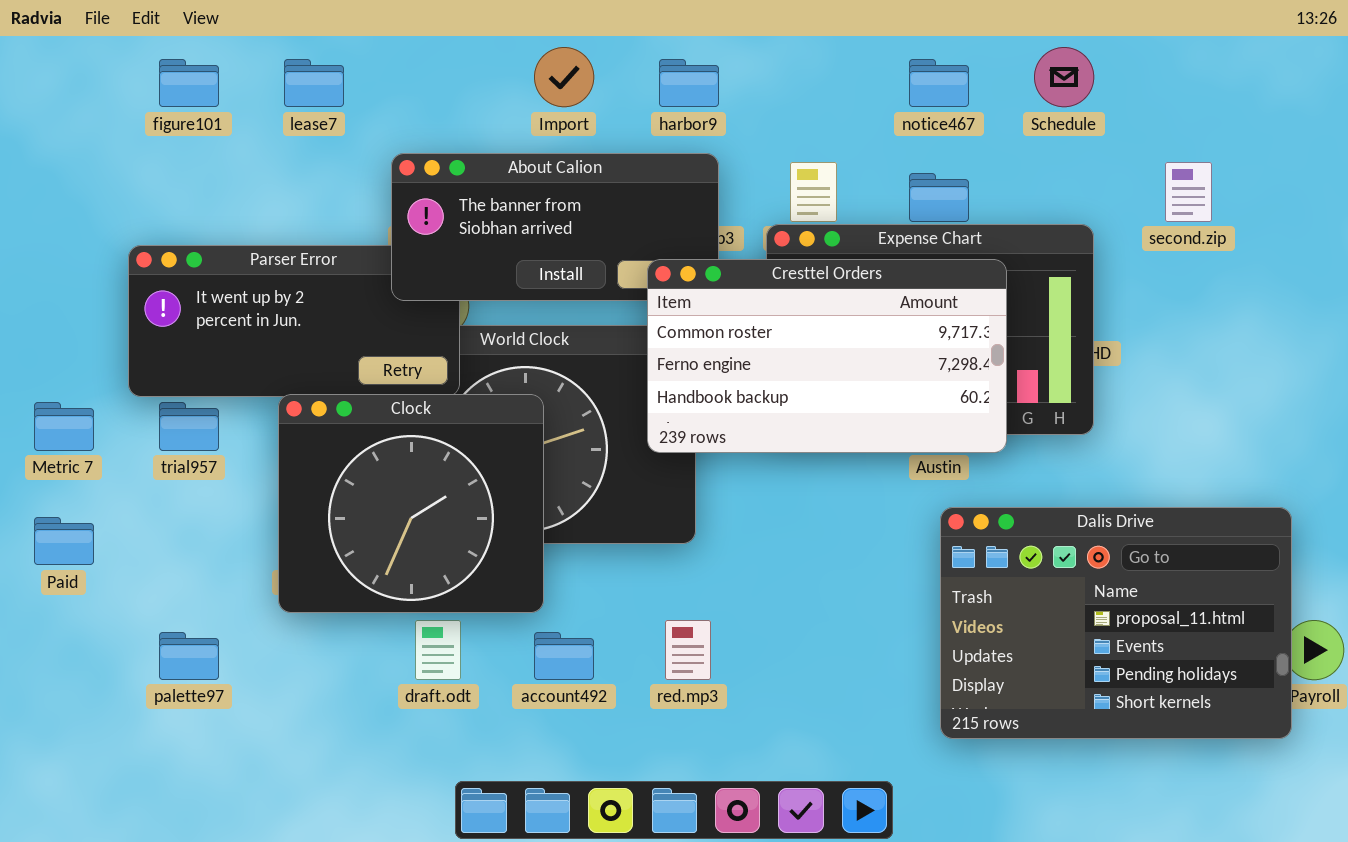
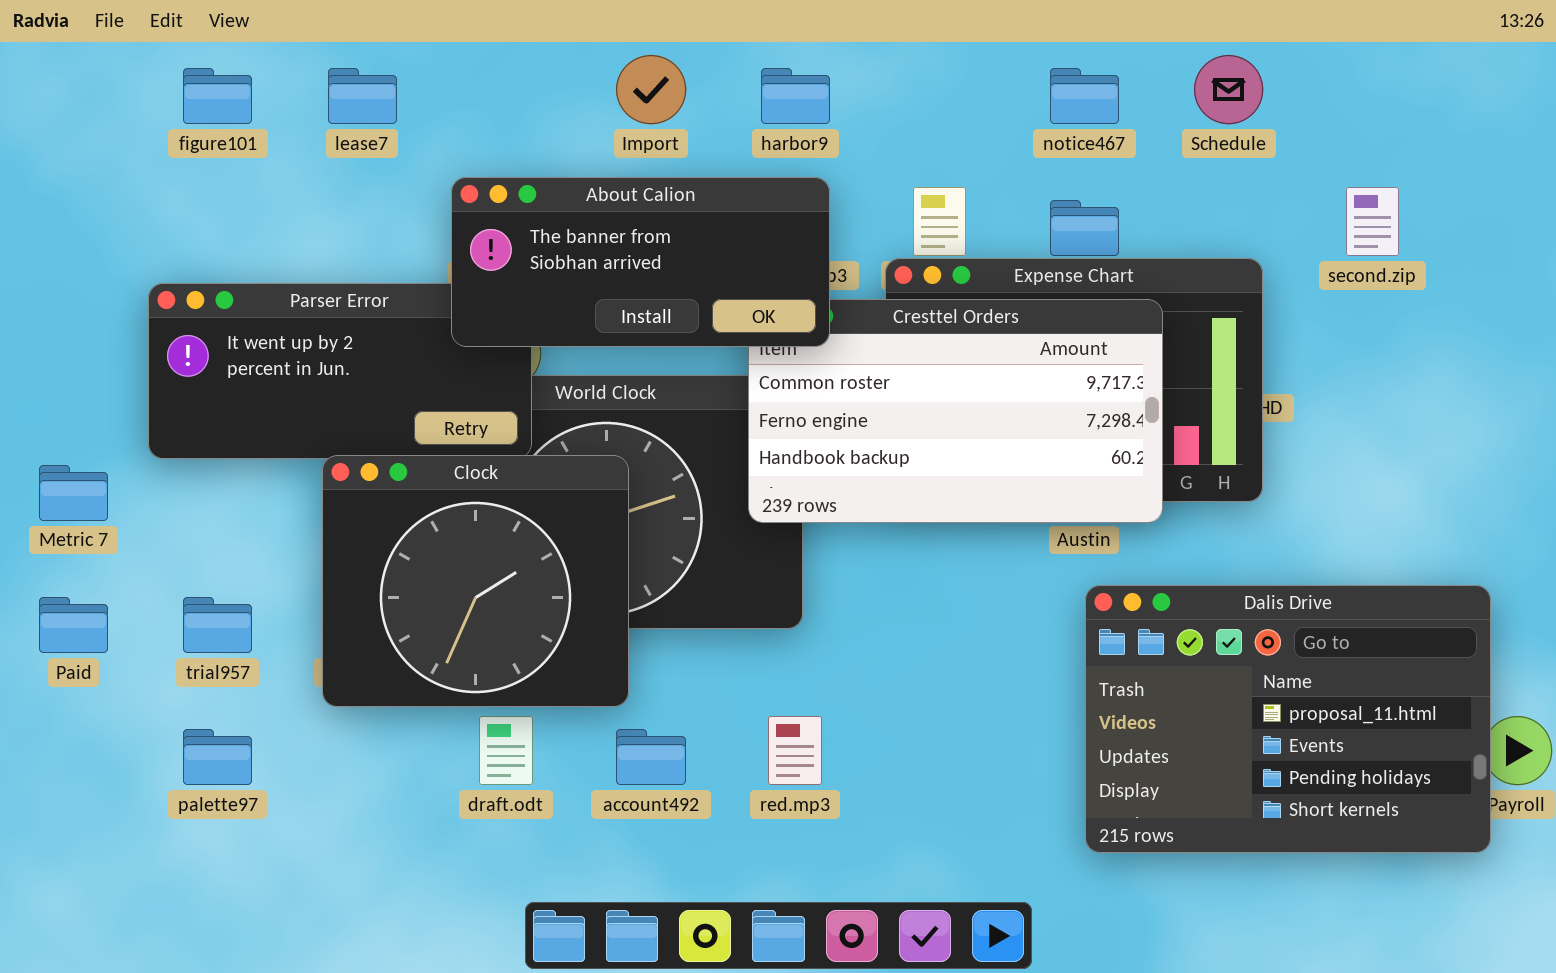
About Calion: [391,153,719,301] -> [451,177,830,347], raised
trial957: [159,402,219,451] -> [183,597,252,653], moved

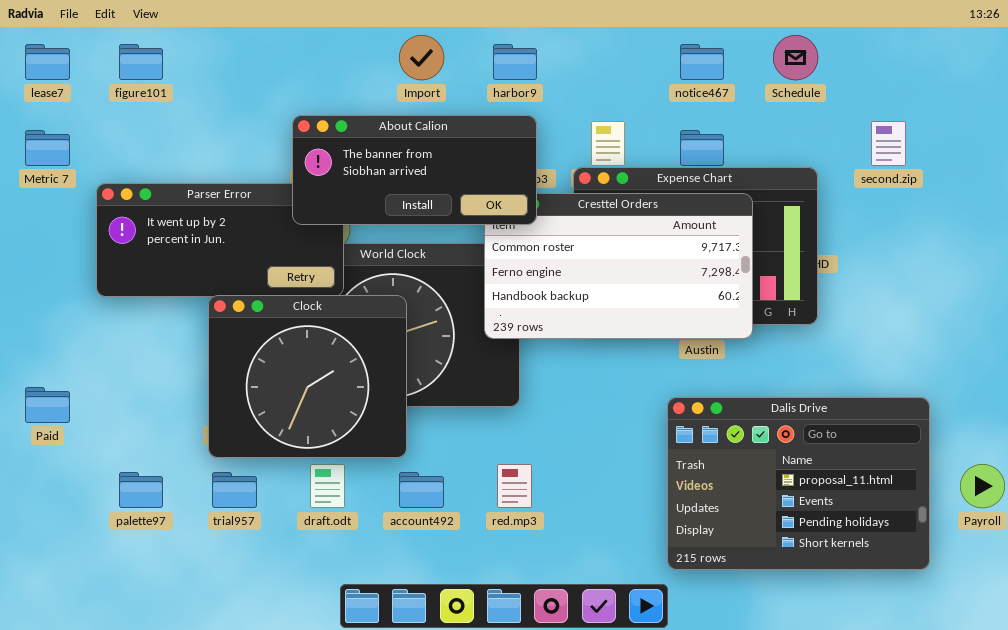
lease7: [328,68,397,124] -> [25,44,70,80], moved
Metric 7: [39,465,108,521] -> [25,130,70,166], moved
Dalis Drive: [1085,585,1491,853] -> [667,397,930,570], moved
trial957: [183,597,252,653] -> [212,472,257,508], moved

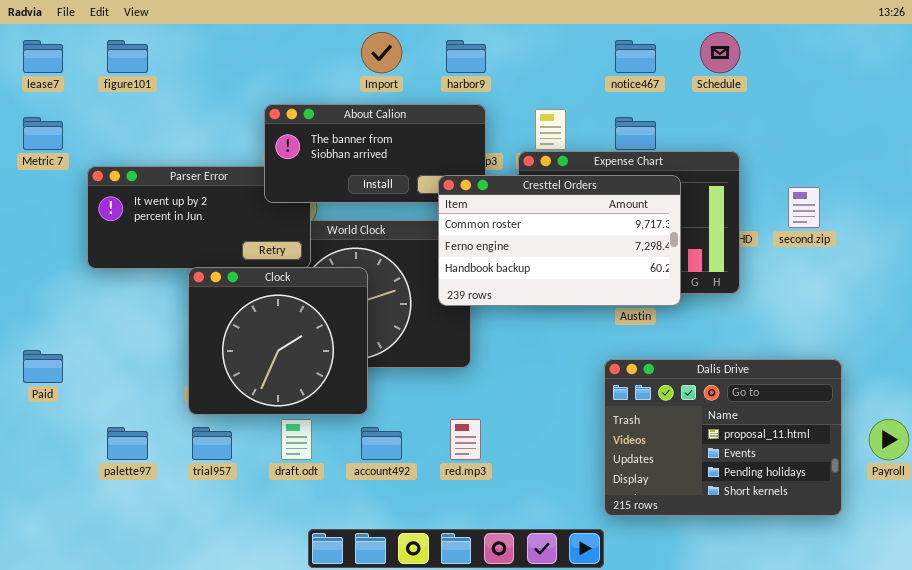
second.zip: [871,121,906,166] -> [788,187,820,228], moved
Cresttel Orders: [484,193,753,339] -> [438,175,681,306], raised

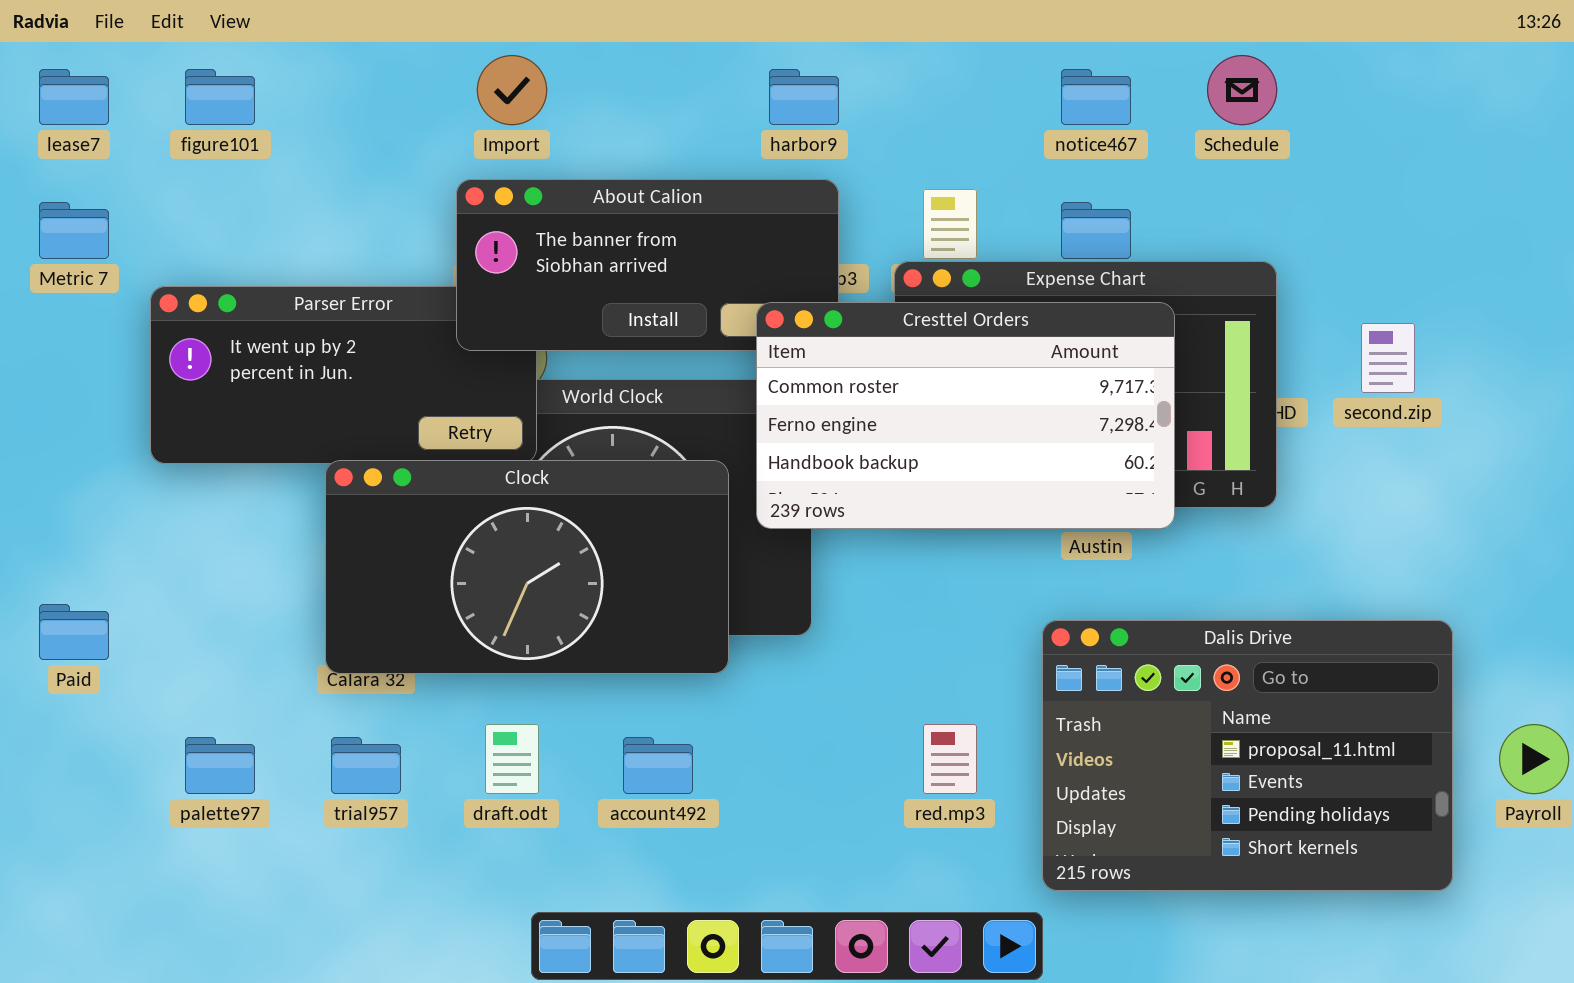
Import: [361,32,402,73] -> [477,55,547,125], moved
Clock: [188,267,368,415] -> [325,460,729,674], resized
red.mp3: [450,419,481,460] -> [923,724,977,794], moved

